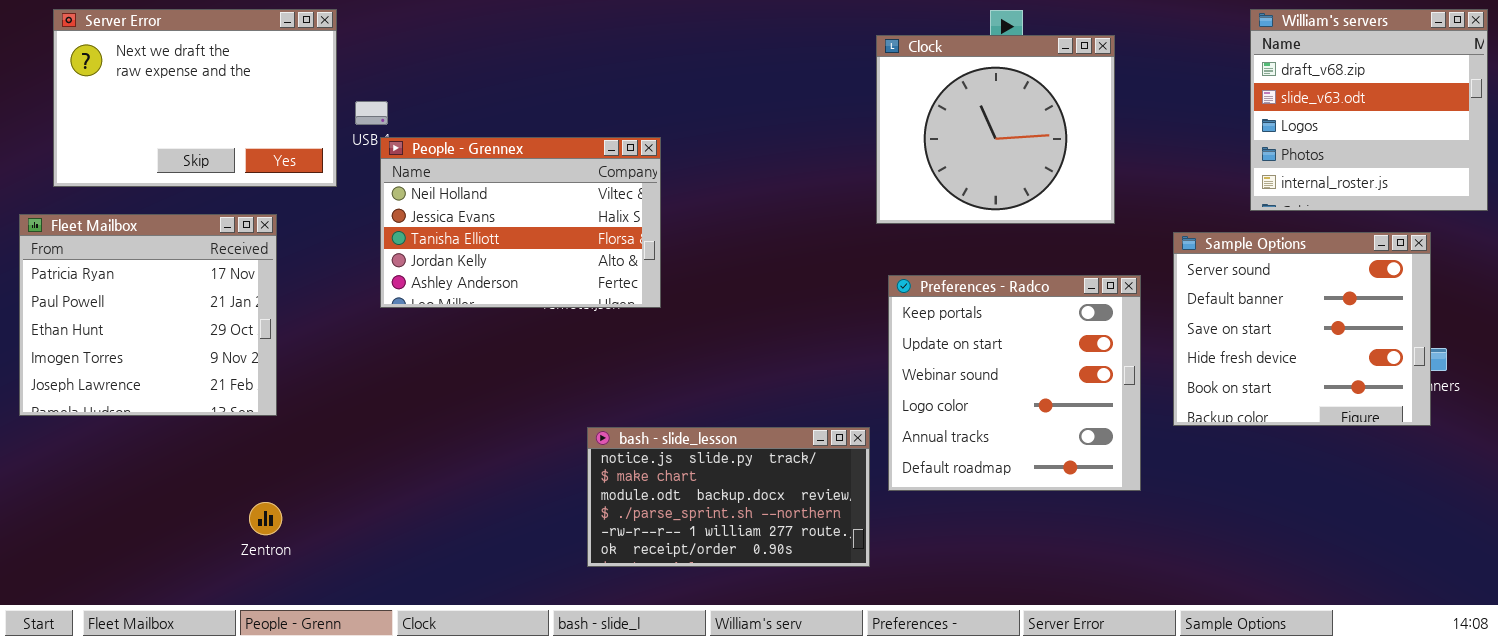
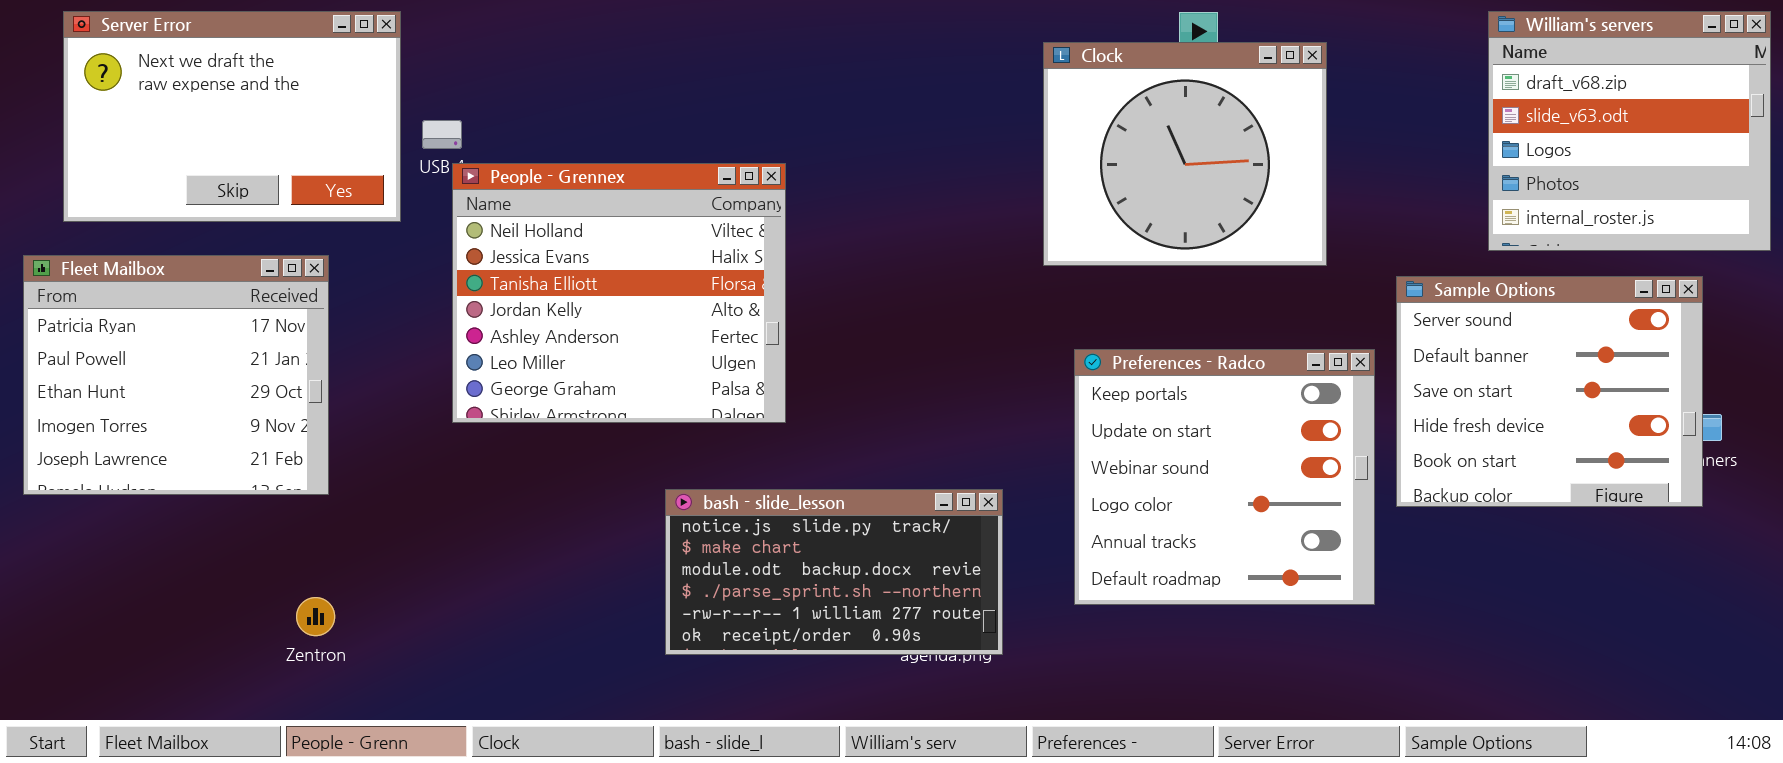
People - Grennex: [380,137,661,308] -> [452,163,786,423], resized
Preferences - Radco: [888,275,1141,491] -> [1074,349,1375,605], moved
bash - slide_lesson: [587,427,870,567] -> [665,489,1003,655], moved

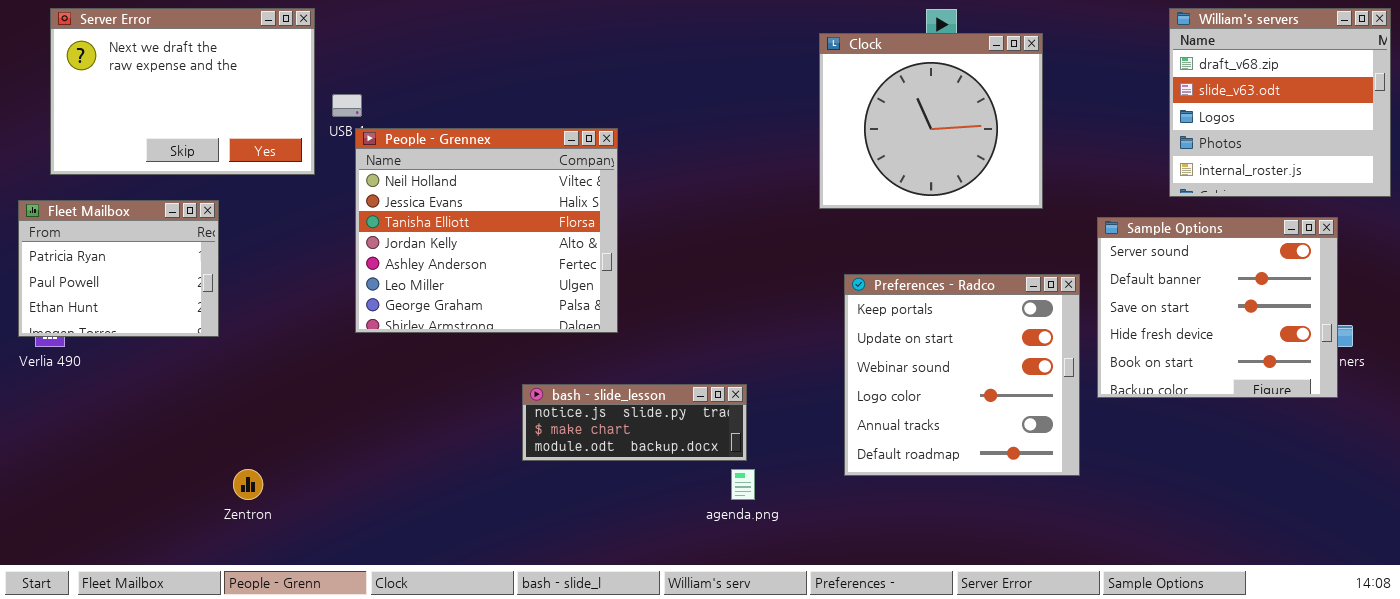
Fleet Mailbox: [23,255,329,495] -> [18,200,219,337], resized
bash - slide_lesson: [665,489,1003,655] -> [522,384,747,461], resized

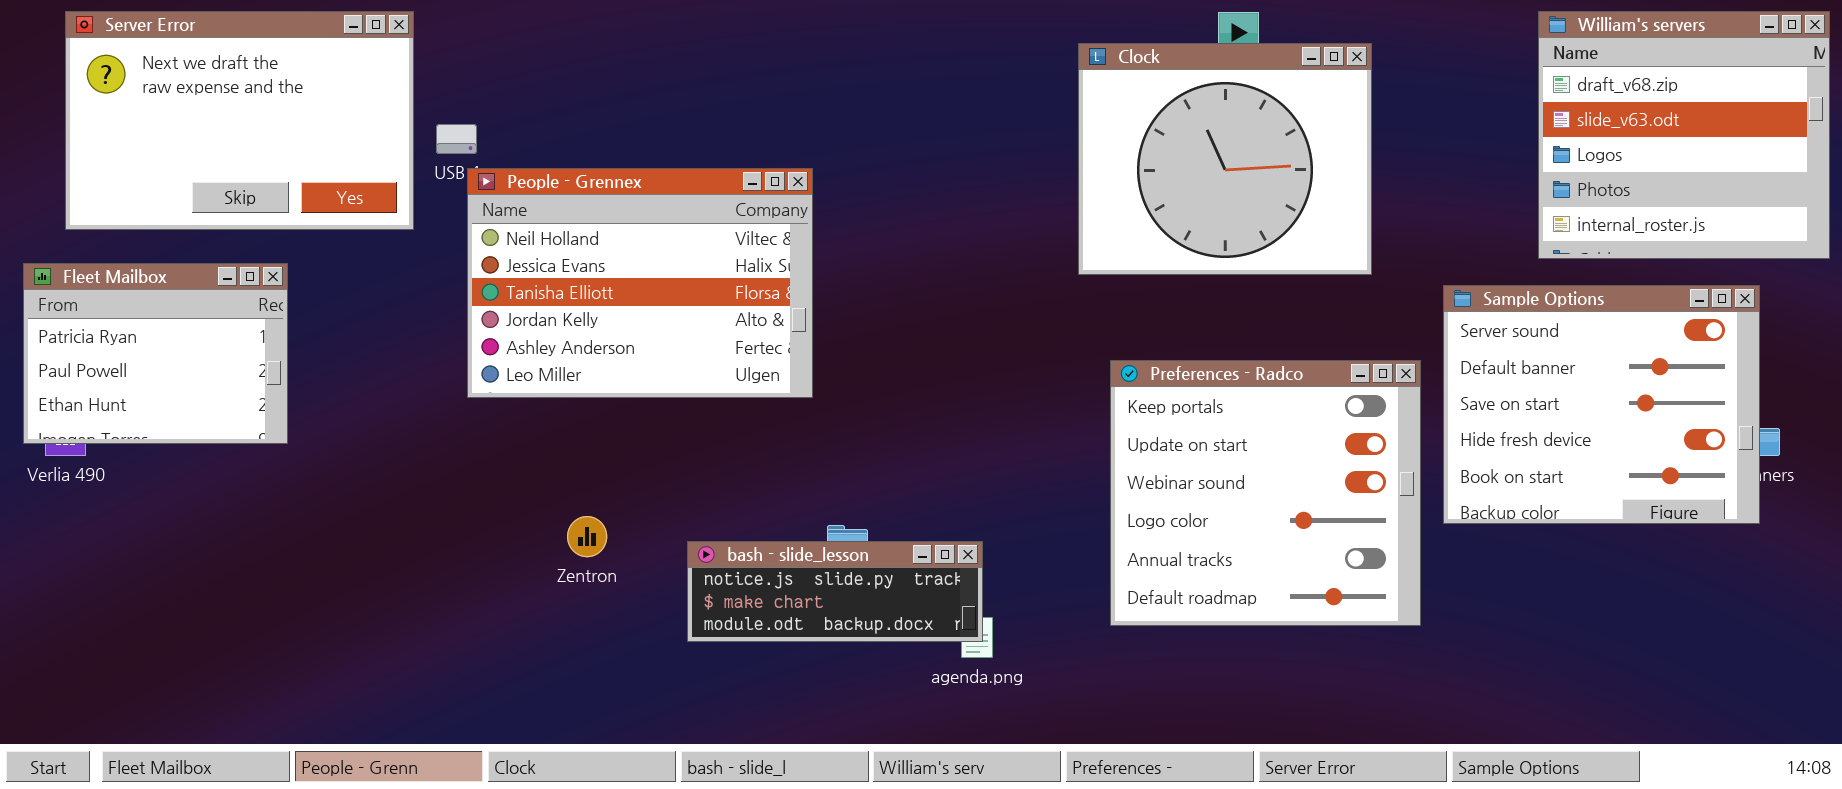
People - Grennex: [355,128,618,333] -> [467,168,813,398], resized
bash - slide_lesson: [522,384,747,461] -> [687,541,983,642], moved
Zentron: [233,469,263,500] -> [567,516,607,557], moved

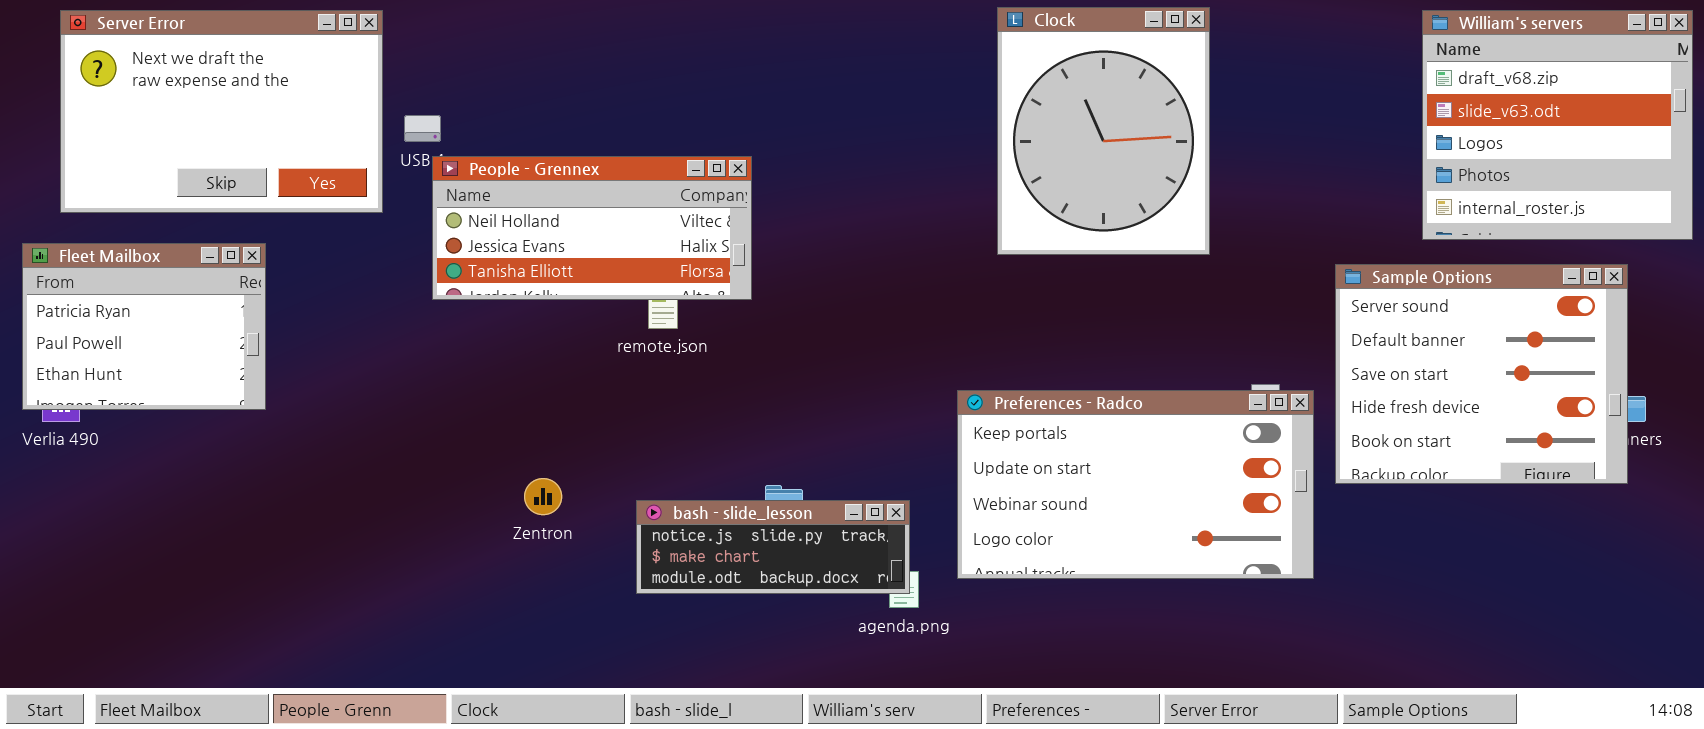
Clock: [1078,43,1372,275] -> [997,7,1210,255], resized
People - Grennex: [467,168,813,398] -> [432,156,752,300], resized
Preferences - Radco: [1110,360,1421,626] -> [957,390,1314,579], resized

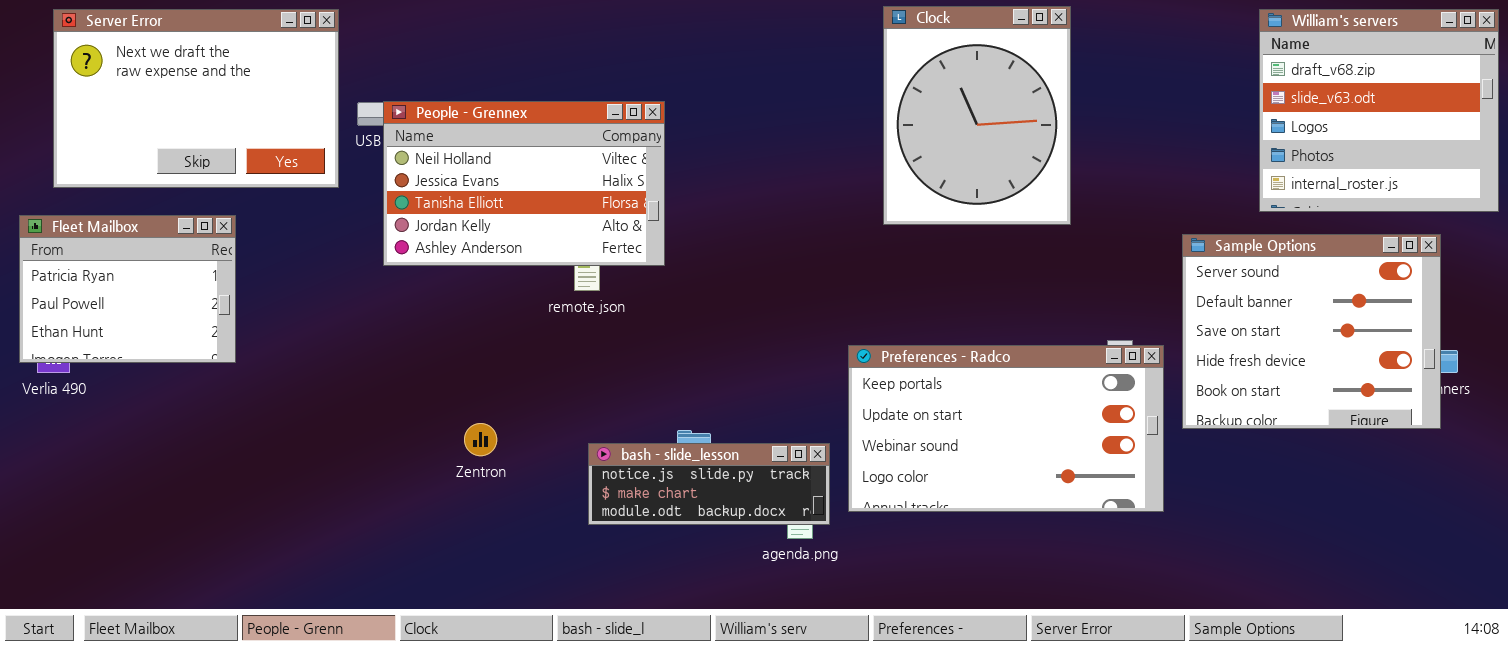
People - Grennex: [432,156,752,300] -> [383,101,665,266], resized
bash - slide_lesson: [636,500,910,594] -> [588,443,830,525], moved

